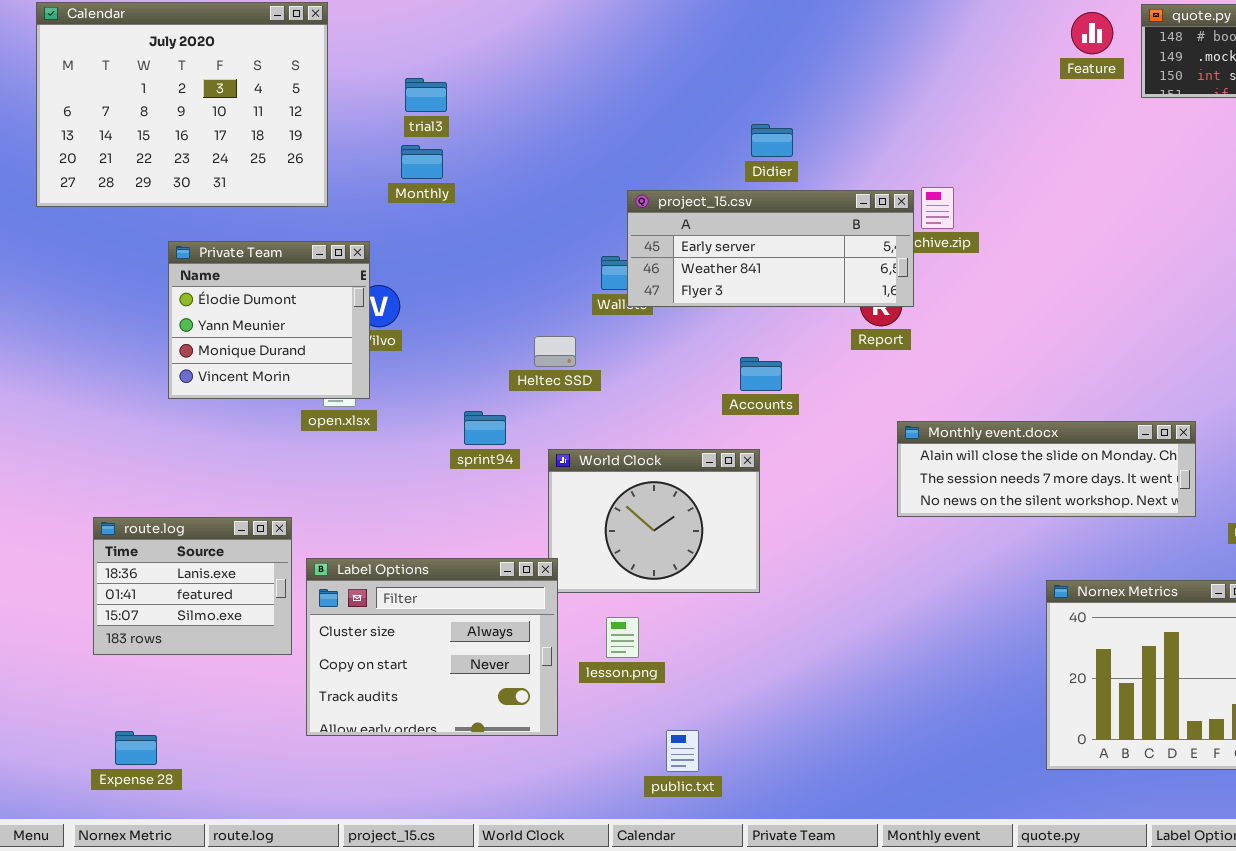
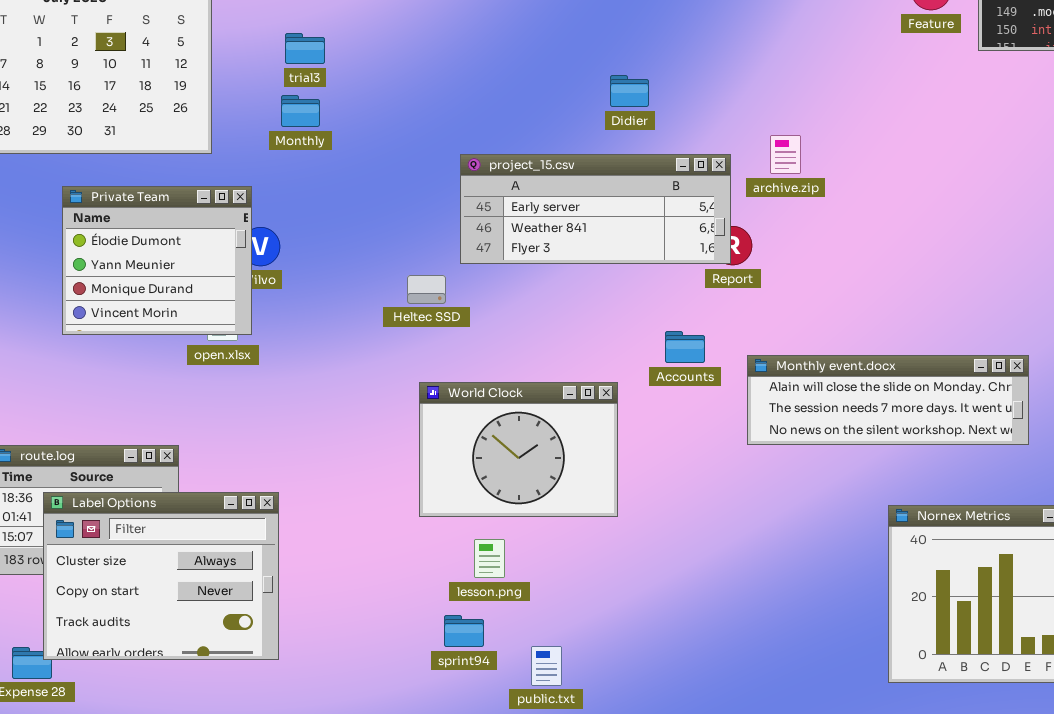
project_15.csv: [627,190,914,307] -> [460,154,731,264], moved
Accounts: [740,357,782,391] -> [665,331,705,363], moved
sprint94: [464,411,506,445] -> [444,615,484,647], moved
Label Options: [306,558,558,736] -> [43,492,279,660], moved

